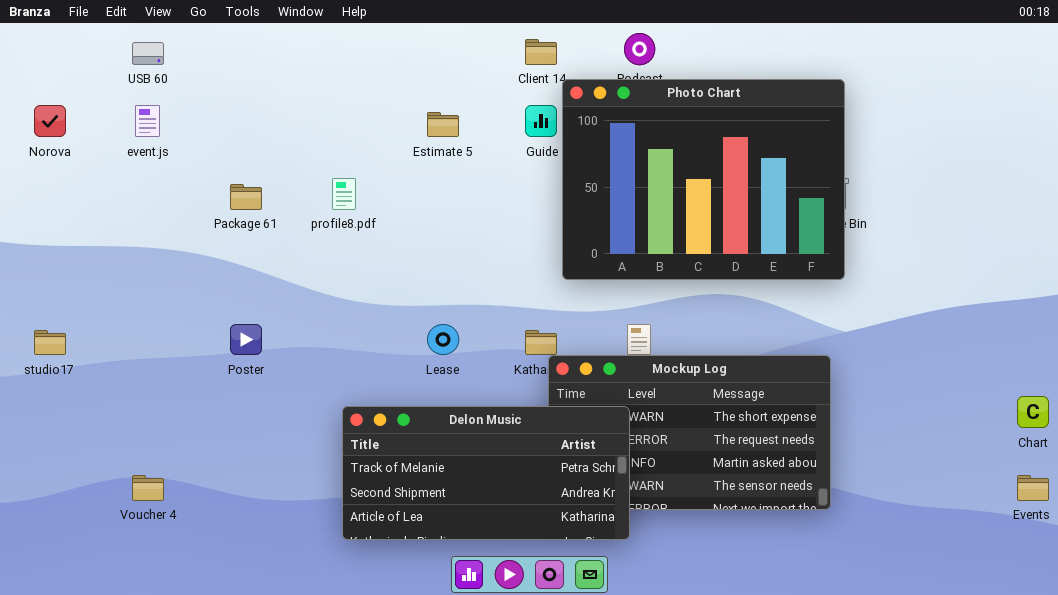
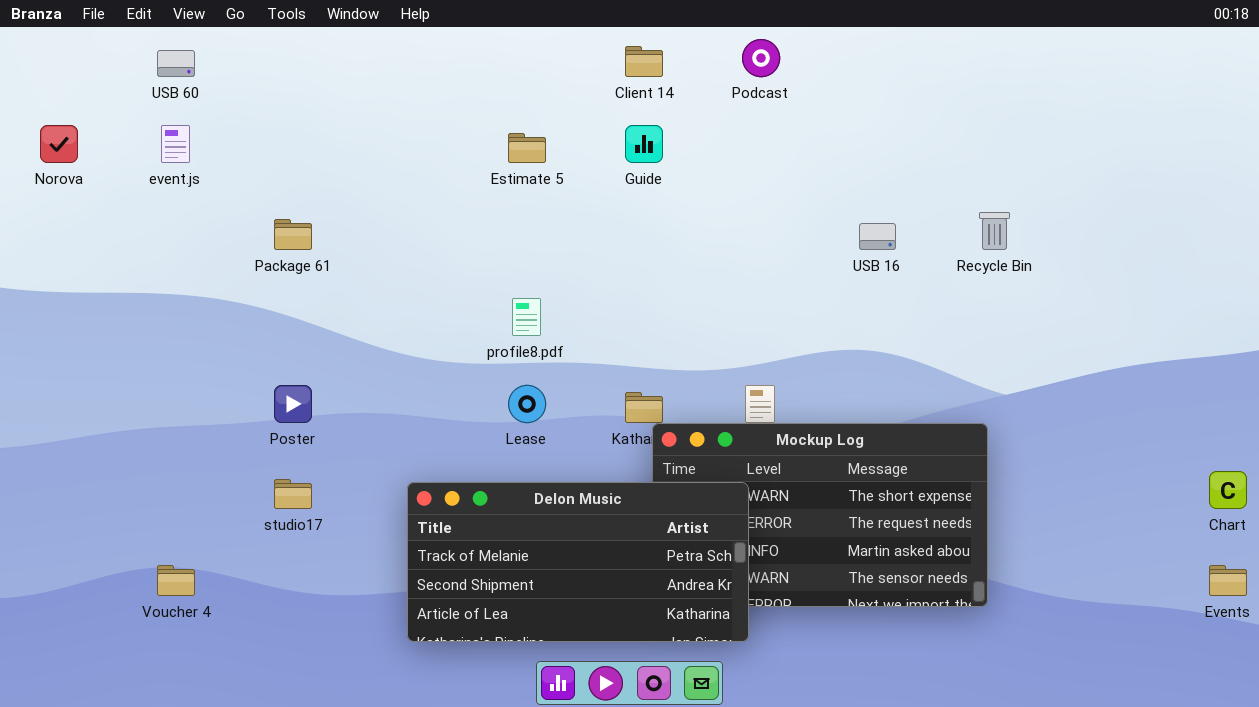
Photo Chart: [562,79,845,280] -> none, closed
profile8.pdf: [332,178,356,210] -> [512,298,541,336], moved
studio17: [34,330,66,355] -> [274,479,312,509], moved

